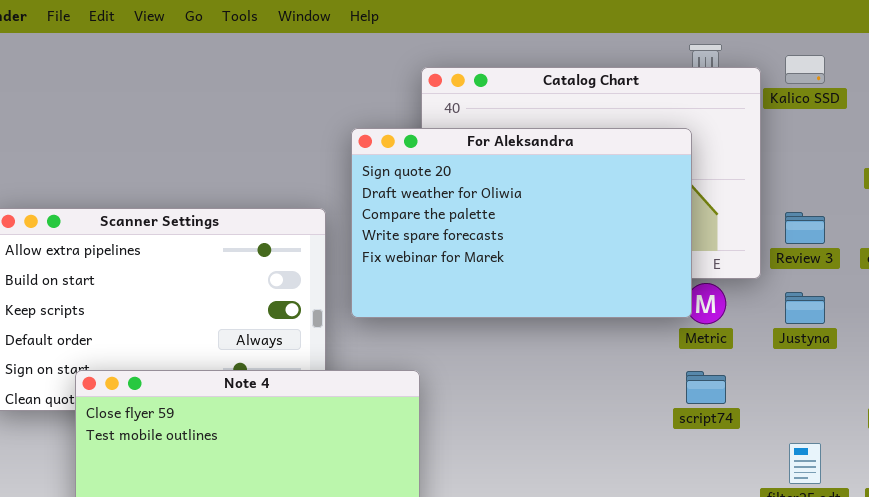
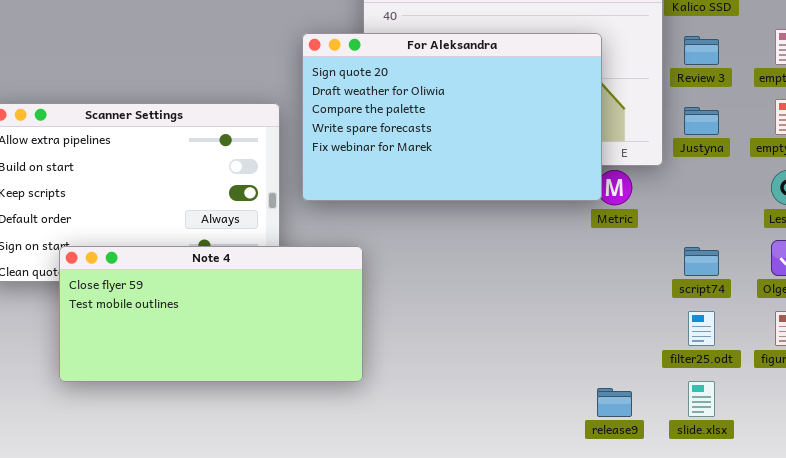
Review 3: [785,212,825,244] -> [684,36,719,65], moved
Justyna: [785,292,825,324] -> [684,107,719,135], moved
script74: [686,371,726,404] -> [684,247,719,276], moved

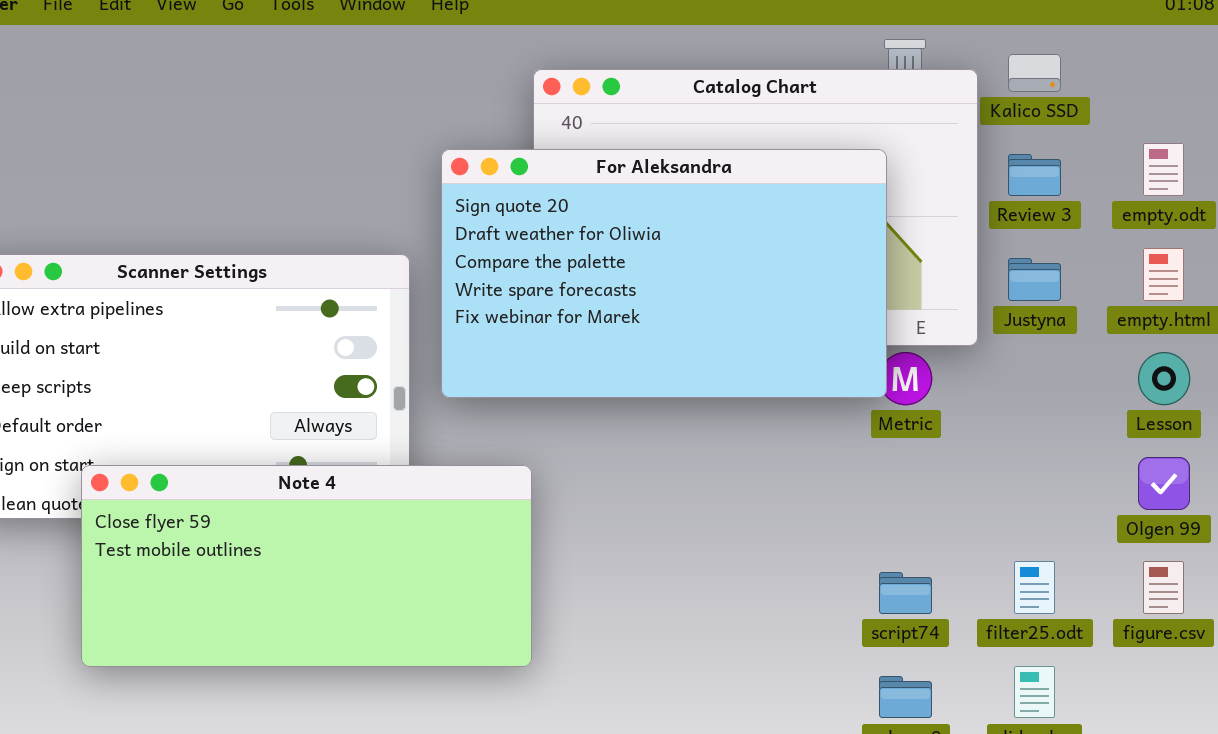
script74: [684,247,719,276] -> [879,572,932,614], moved

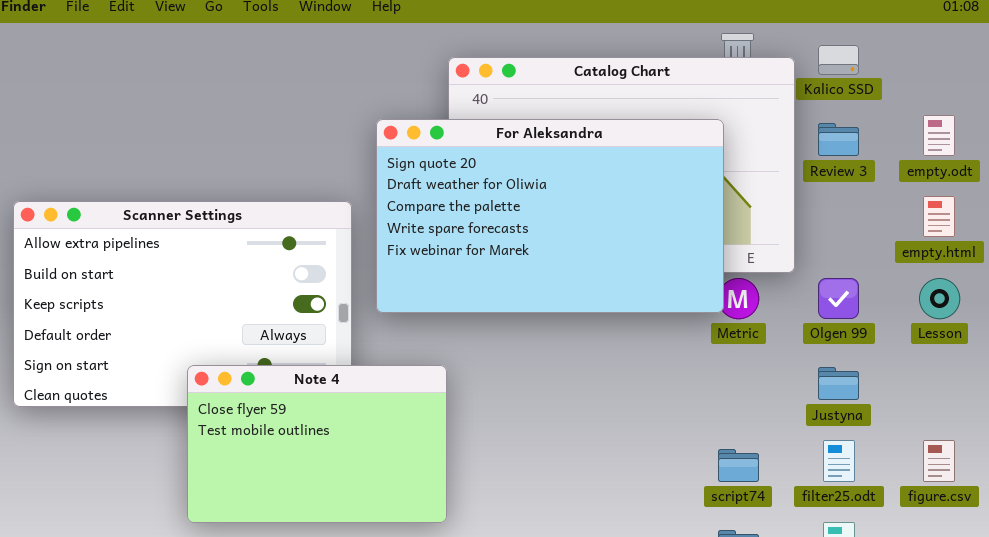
Justyna: [1008,258,1061,301] -> [818,367,859,400], moved
Olgen 99: [1138,457,1190,510] -> [818,278,859,319], moved
Note 4: [81,465,532,667] -> [187,365,447,523], resized

